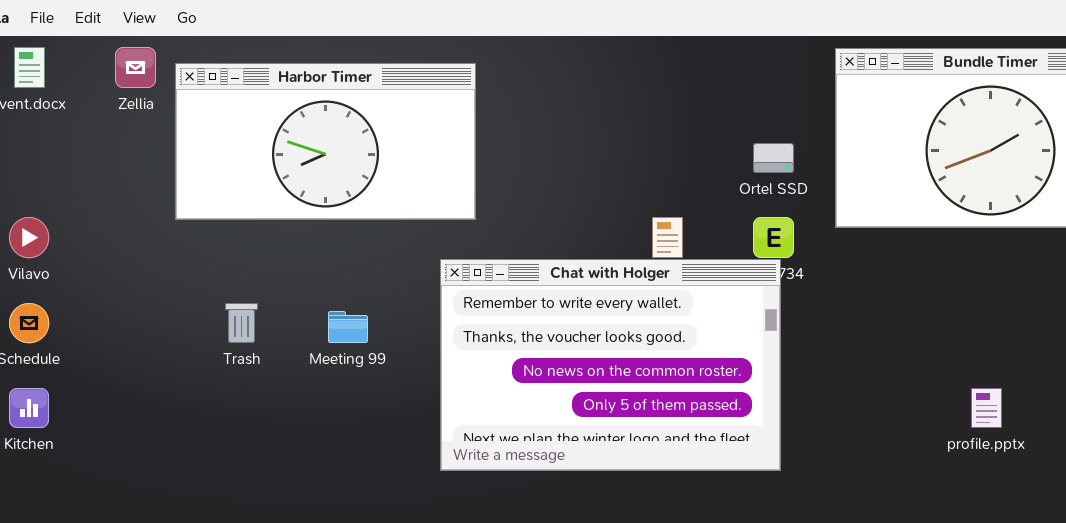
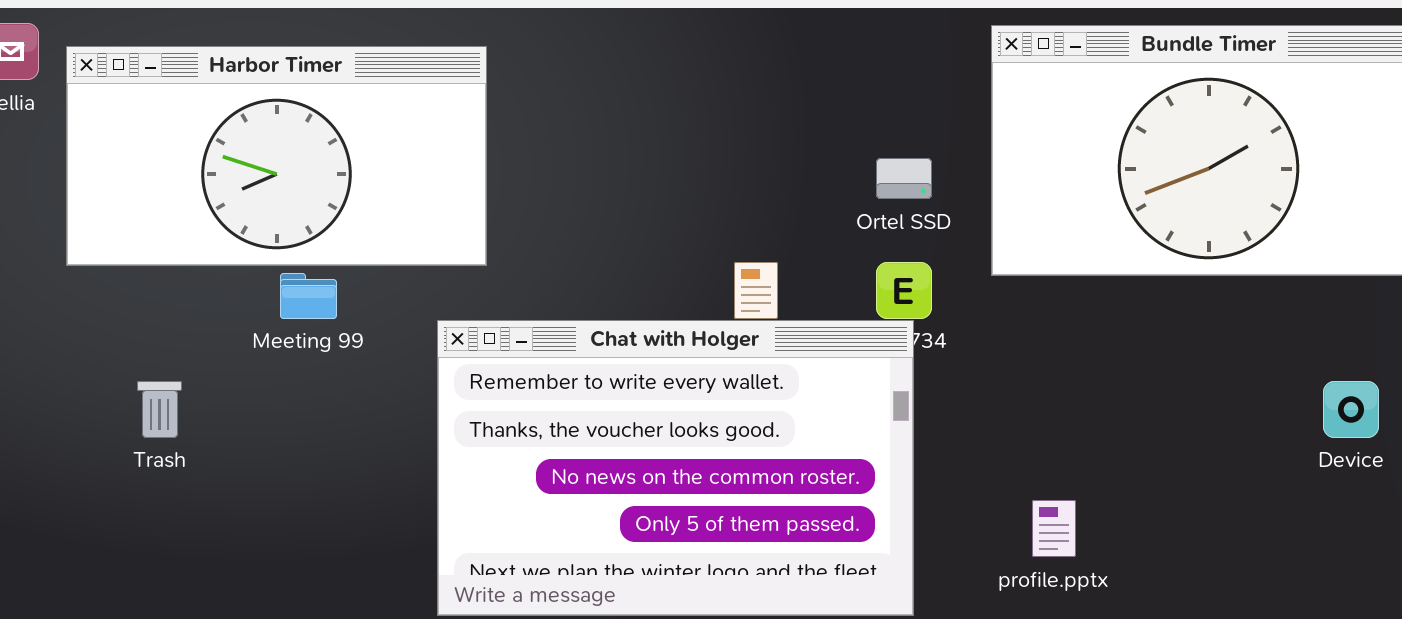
Meeting 99: [328,311,368,343] -> [280,273,337,319], moved
profile.pptx: [971,388,1002,428] -> [1032,500,1076,557], moved

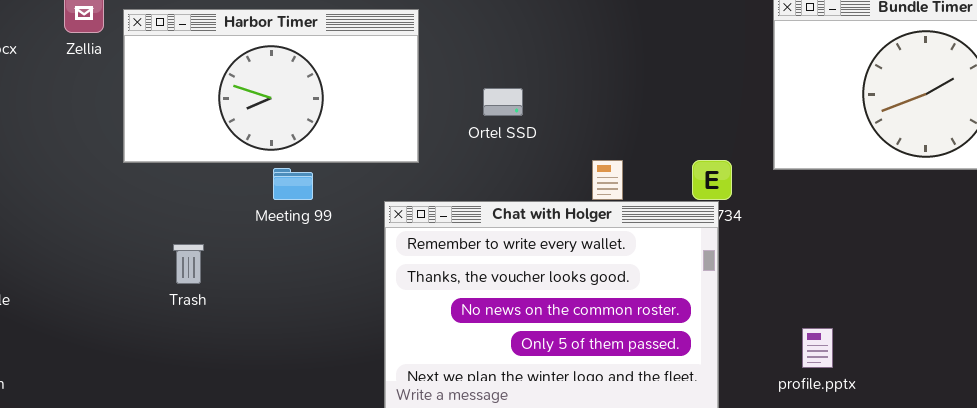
Ortel SSD: [876,158,932,199] -> [483,88,523,116], moved

